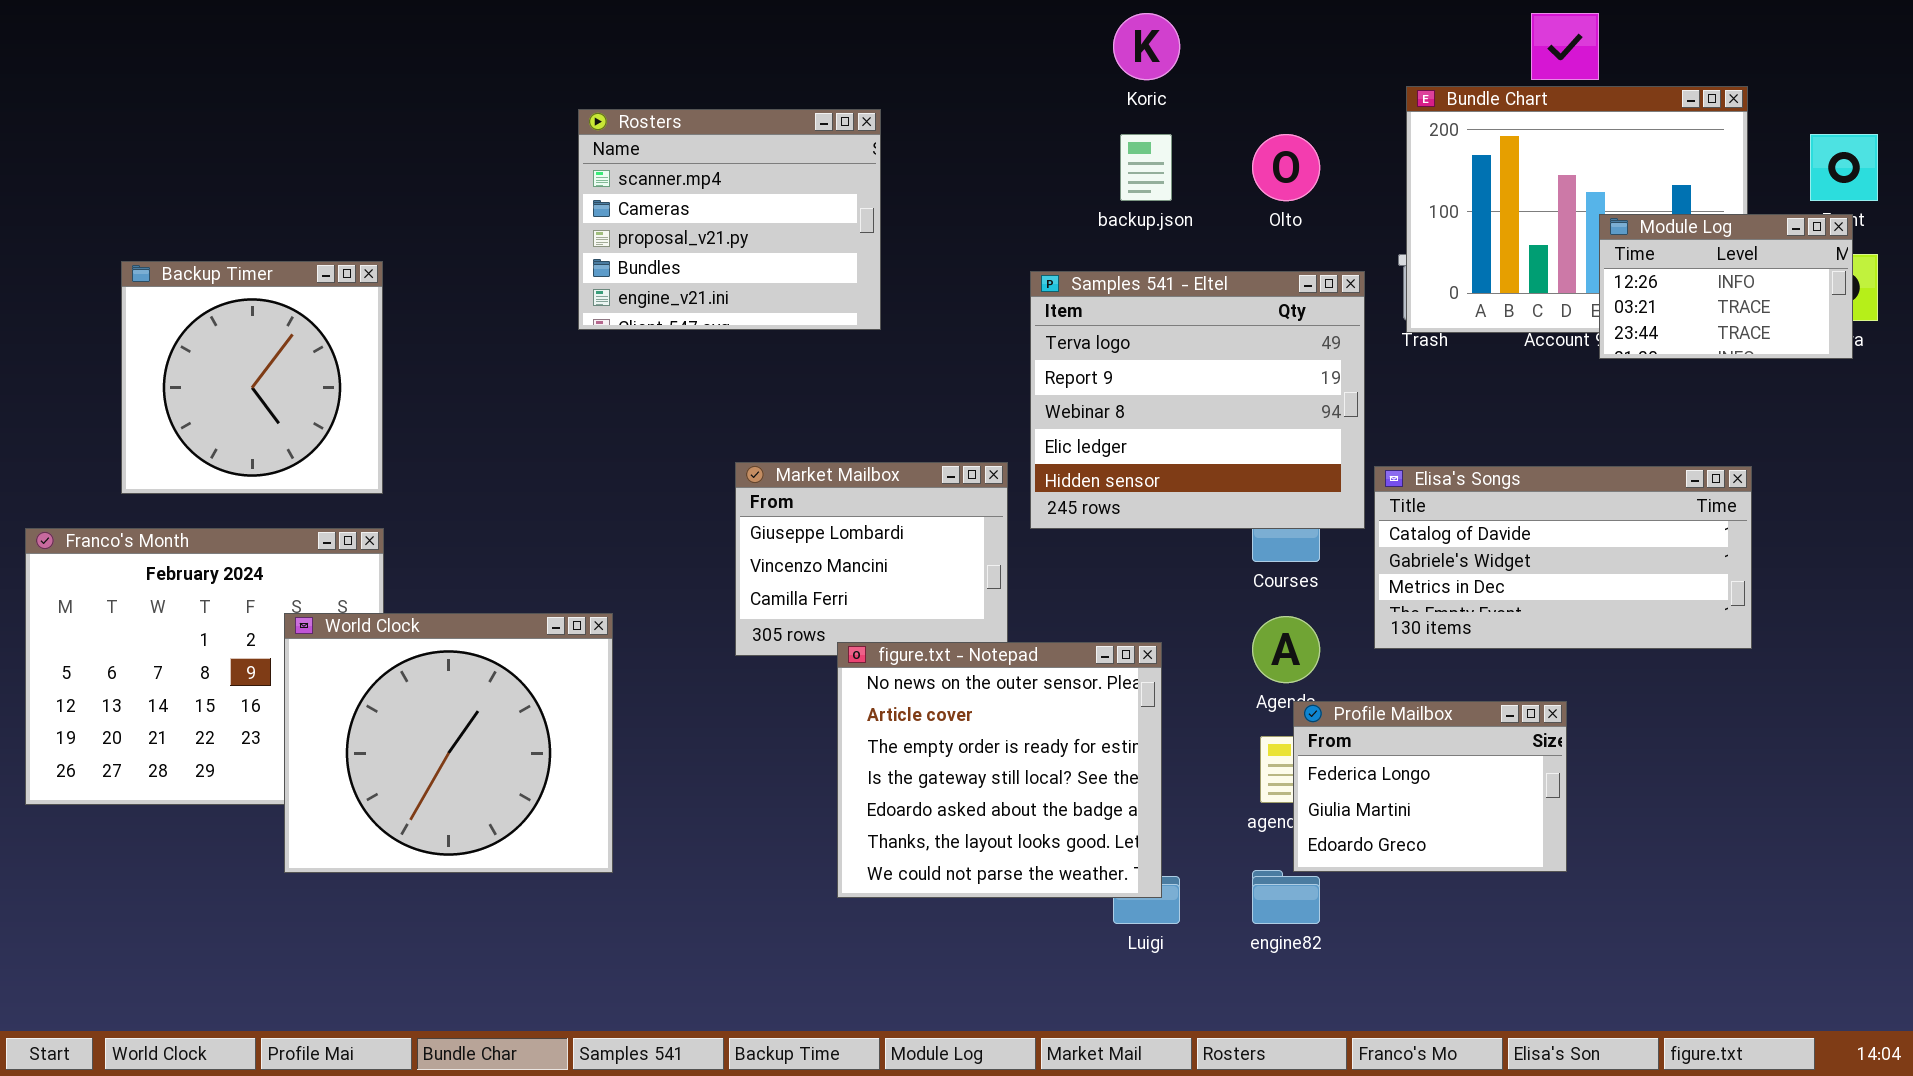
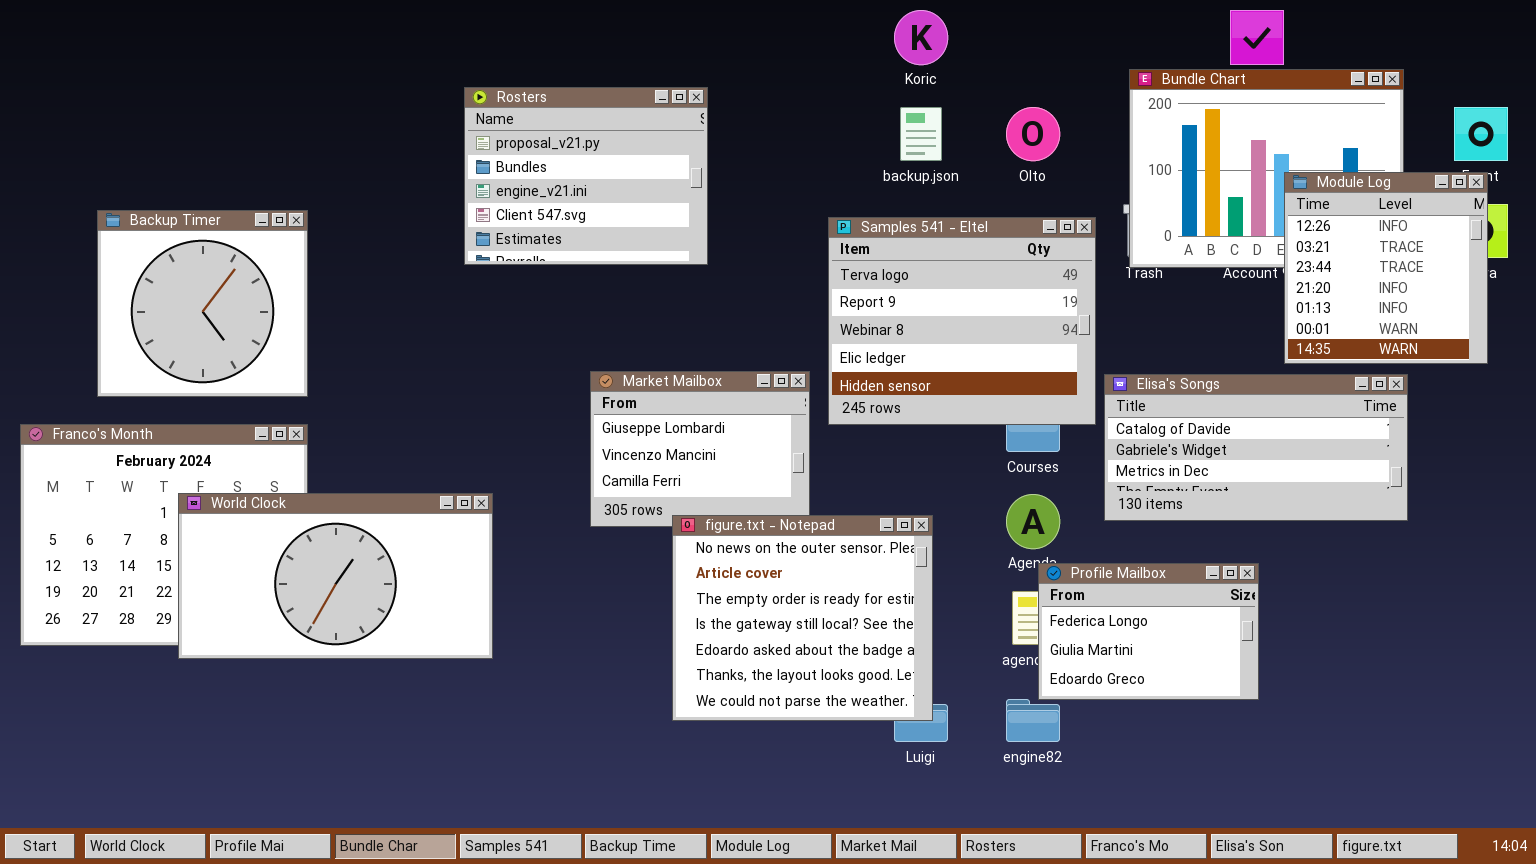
Rosters: [578,109,881,330] -> [464,87,708,265], scrolled down 2 rows
Module Log: [1599,214,1853,359] -> [1284,172,1488,364], resized
World Clock: [284,613,613,873] -> [178,493,493,659], resized

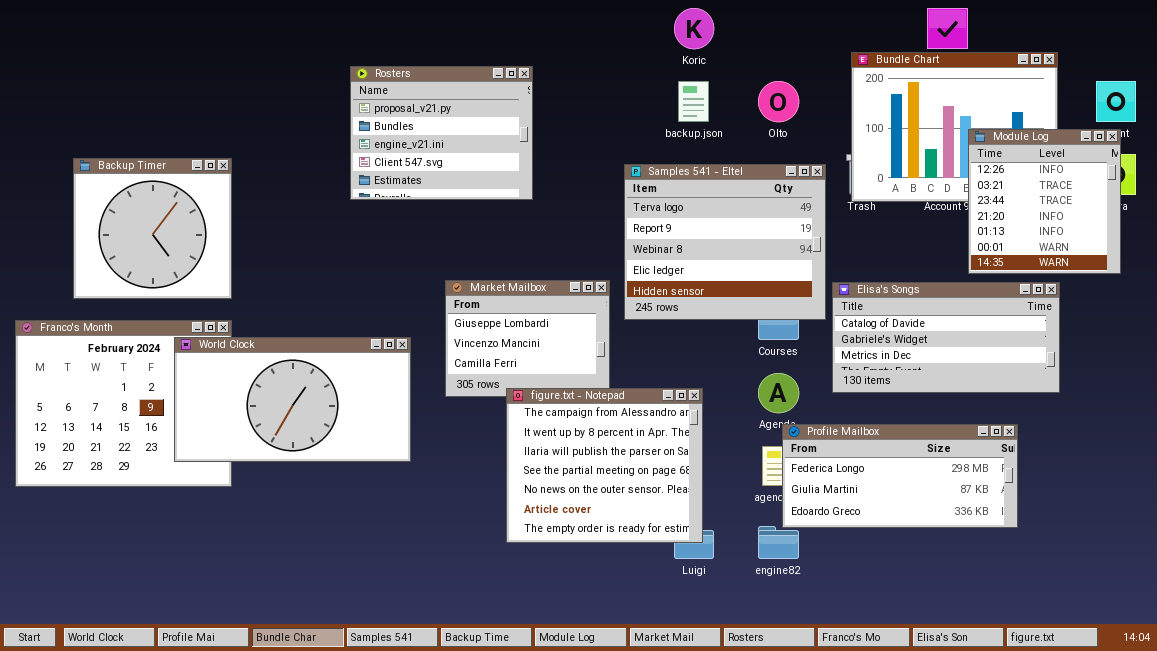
World Clock: [178,493,493,659] -> [174,337,411,462], moved
figure.txt - Notepad: [672,515,933,721] -> [506,388,703,543], scrolled up 4 rows
Profile Mailbox: [1038,563,1259,700] -> [782,424,1018,528], resized

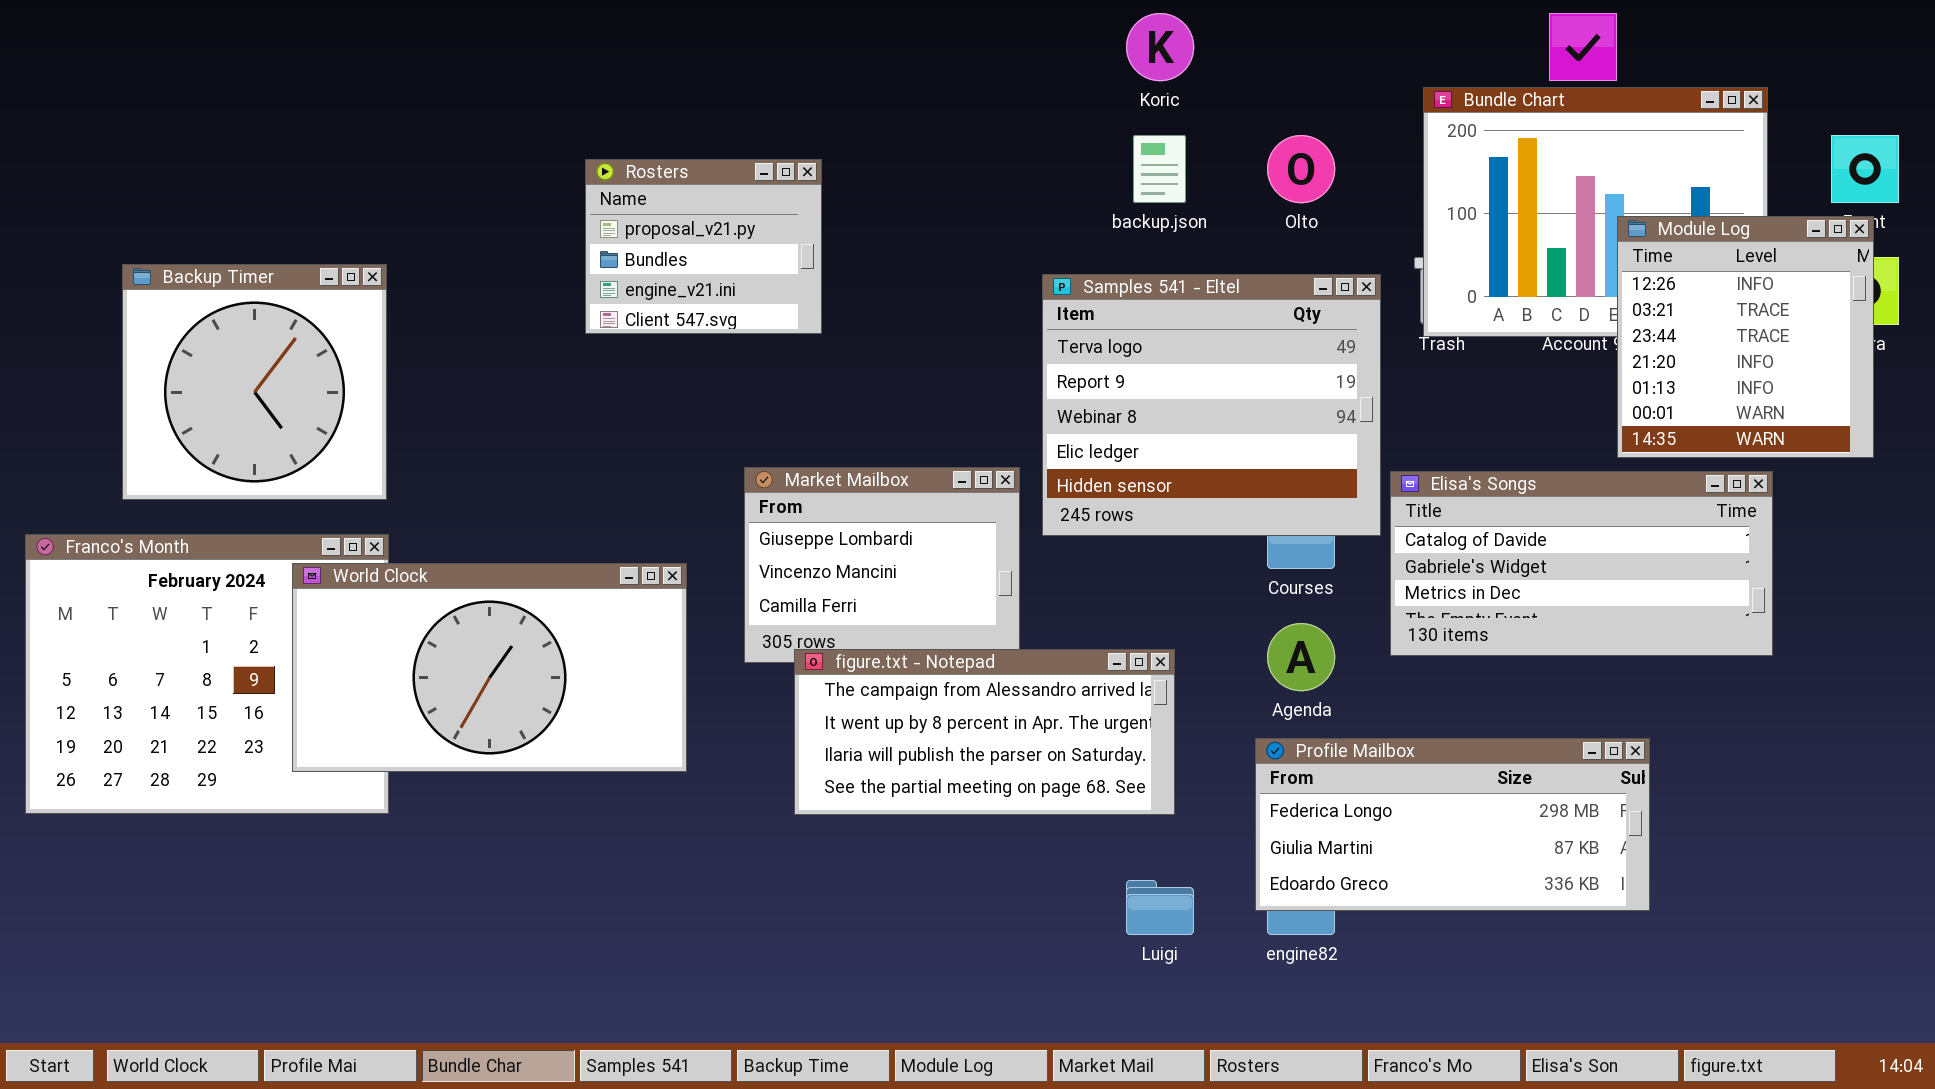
Rosters: [350,66,533,200] -> [585,159,822,334], resized
figure.txt - Notepad: [506,388,703,543] -> [794,649,1175,815], resized
Profile Mailbox: [782,424,1018,528] -> [1255,738,1650,911], moved

